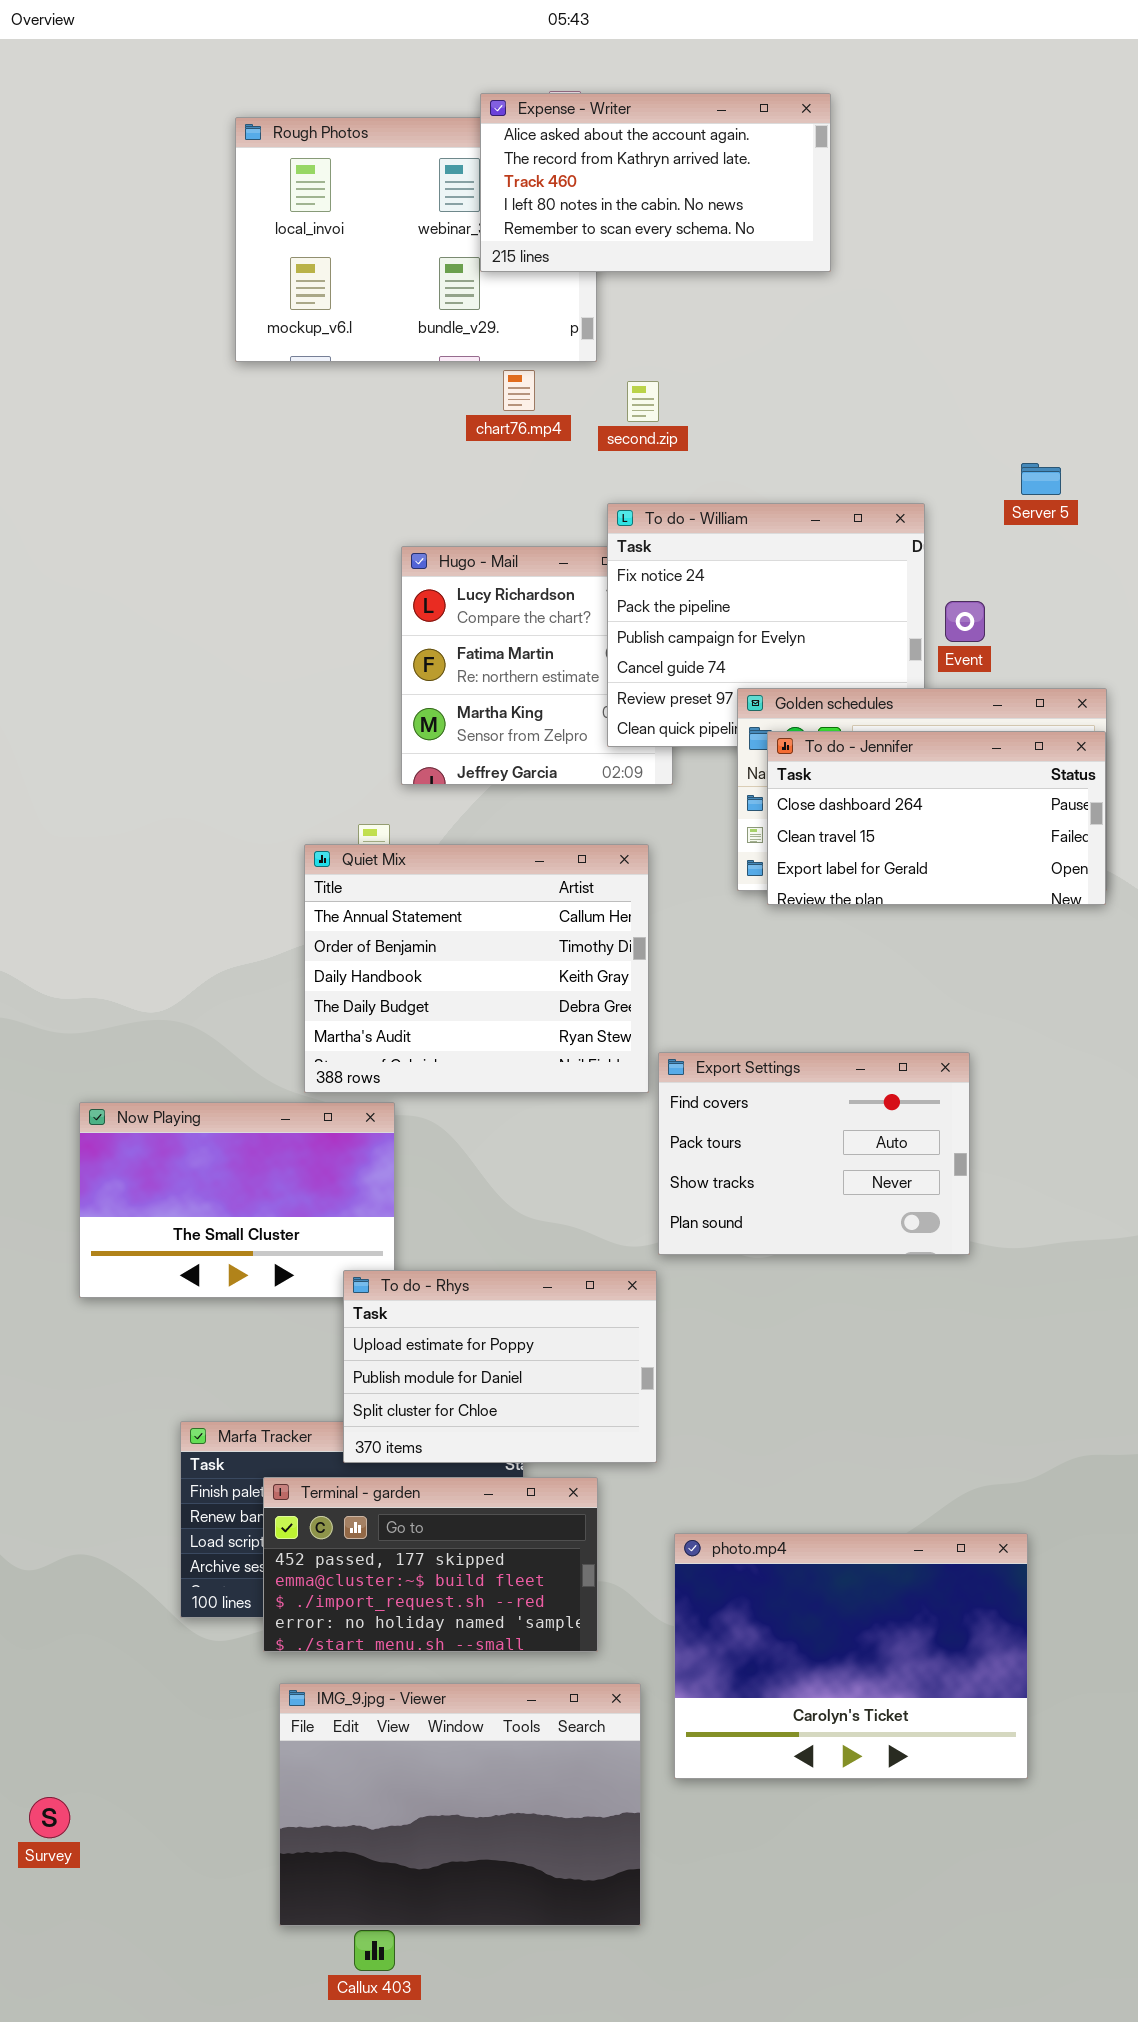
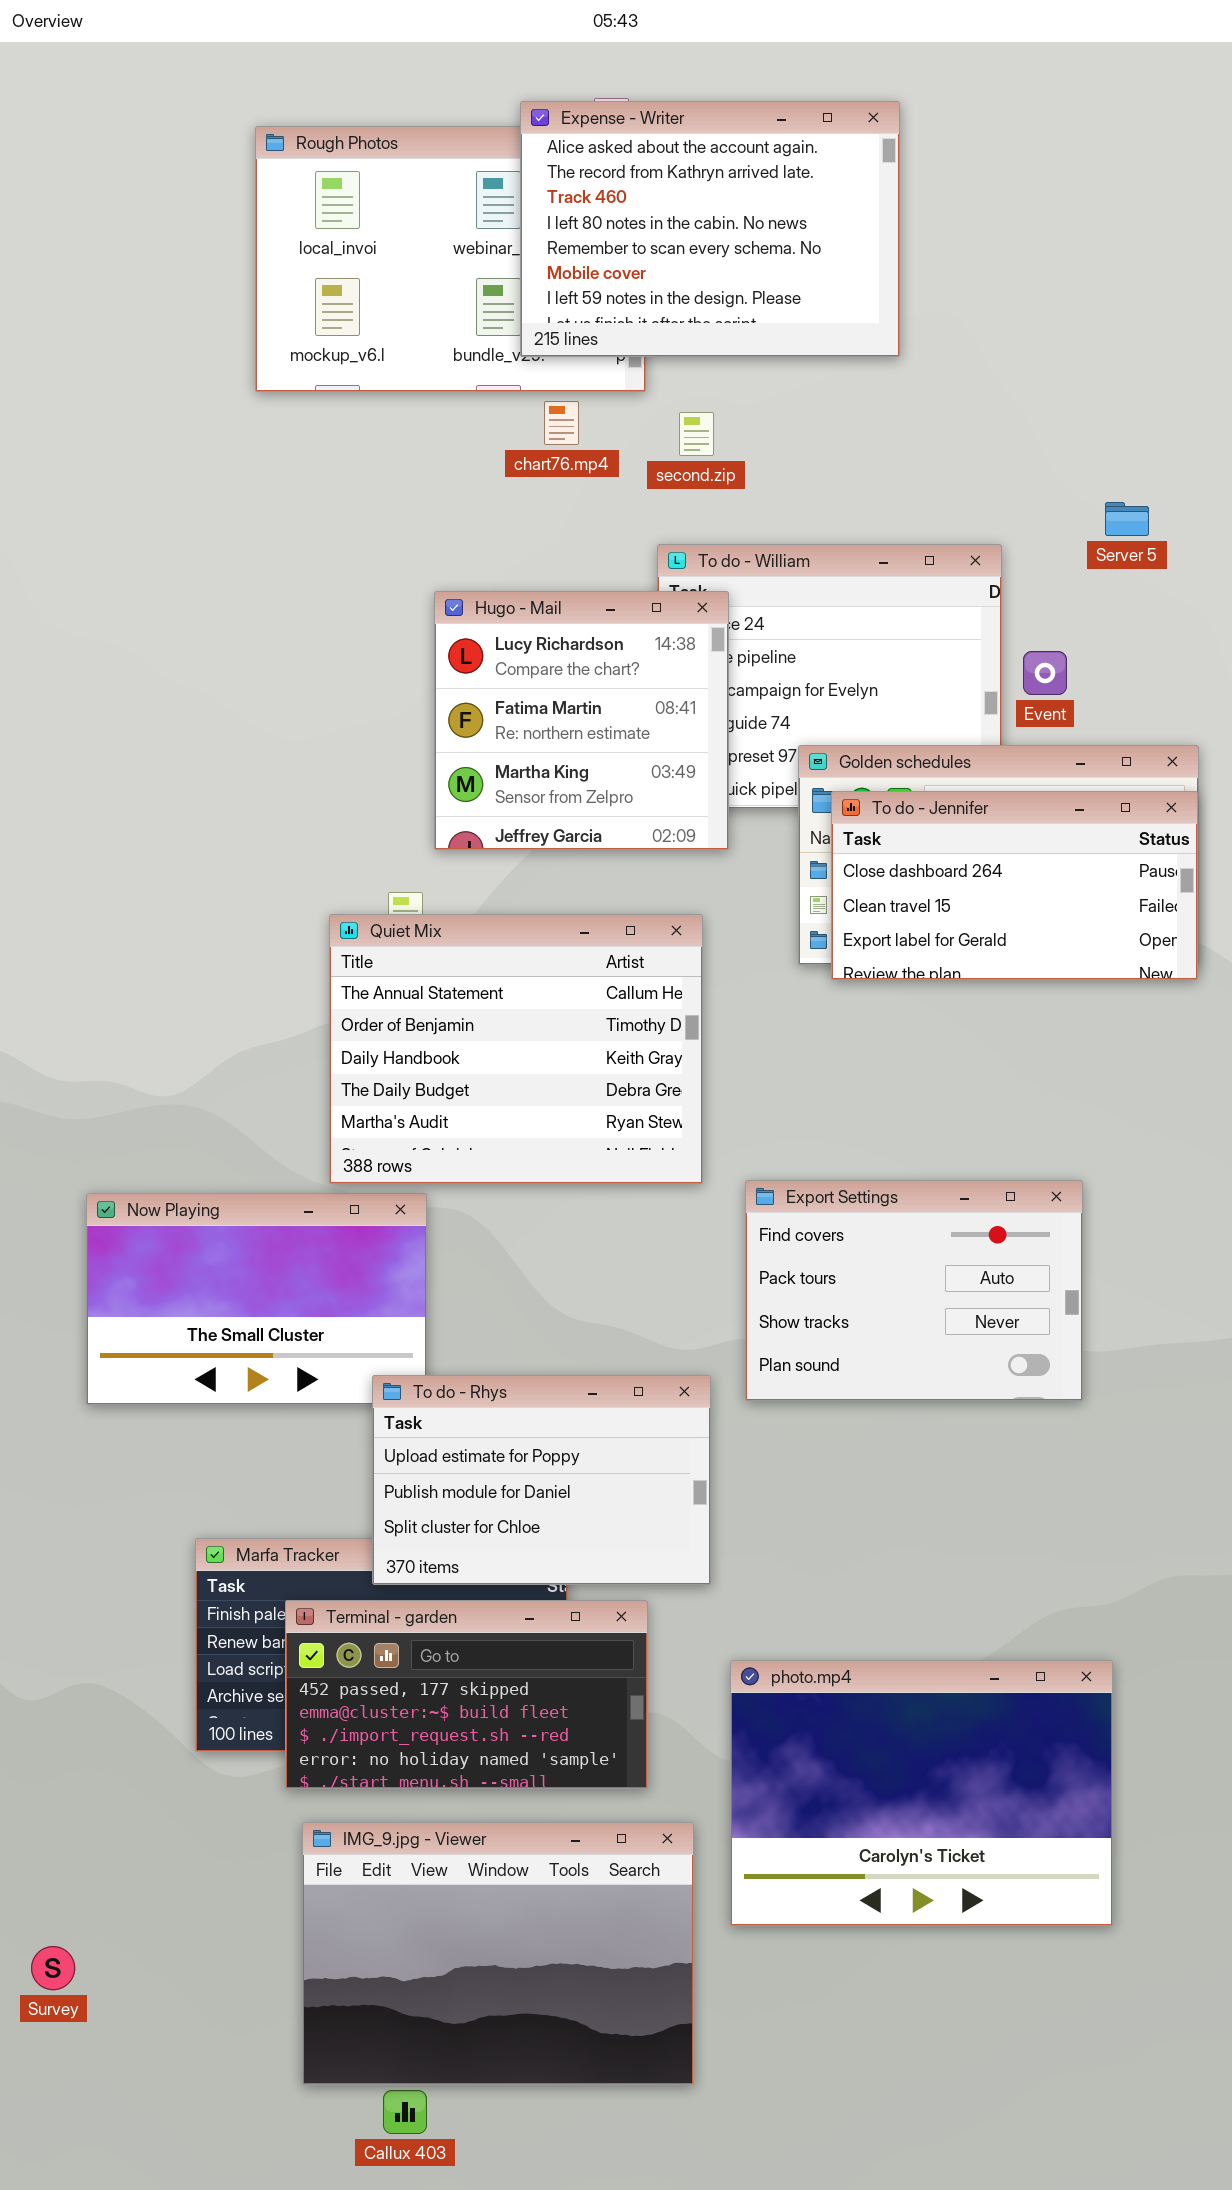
Expense - Writer: [480,93,831,272] -> [520,101,900,357], resized
Hugo - Mail: [401,546,673,785] -> [434,591,729,850], raised
Export Settings: [658,1052,970,1255] -> [745,1180,1083,1401], moved

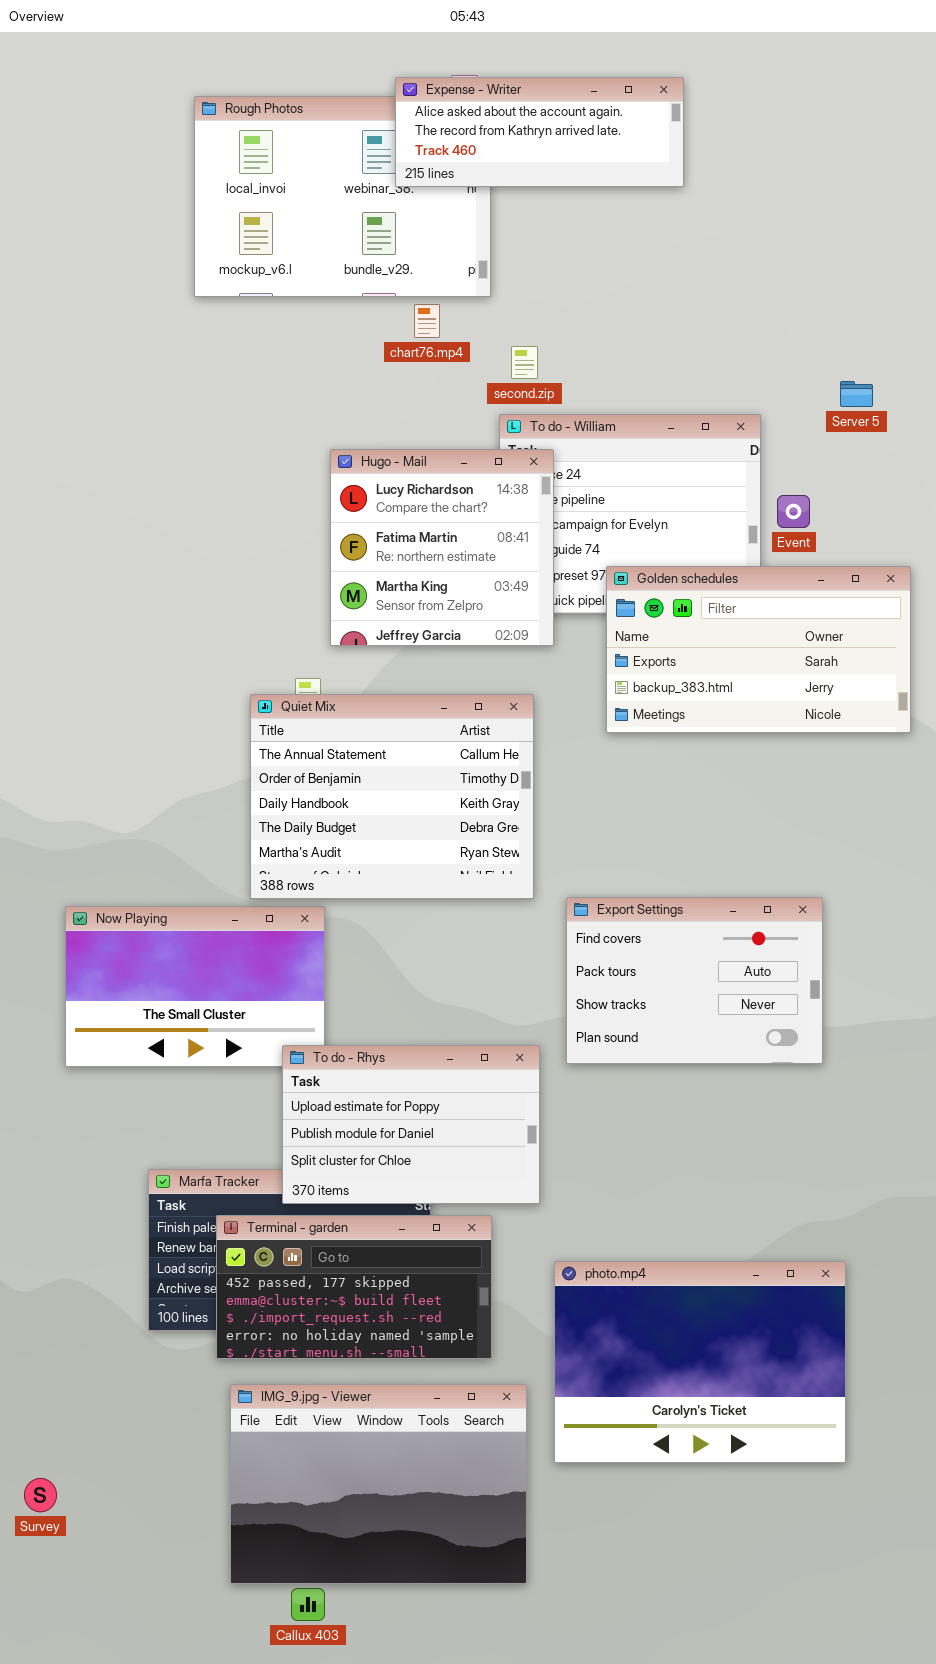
Expense - Writer: [520,101,900,357] -> [395,77,684,187], resized
second.zip: [679,412,714,456] -> [511,346,538,379], moved
To do - Jennifer: [831,791,1198,980] -> none, closed

